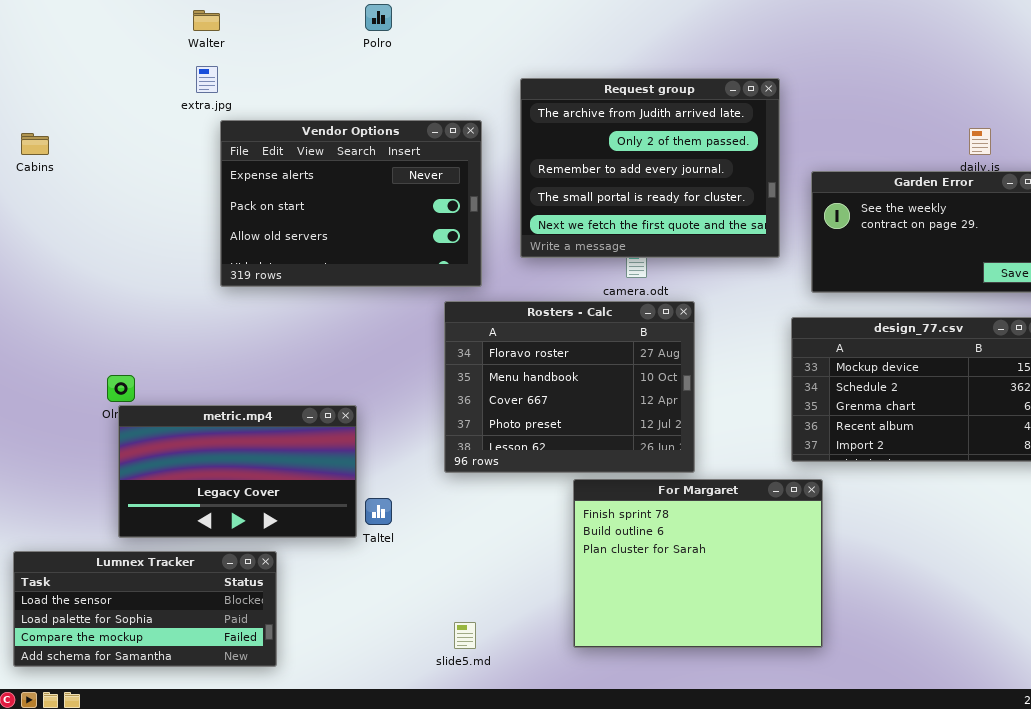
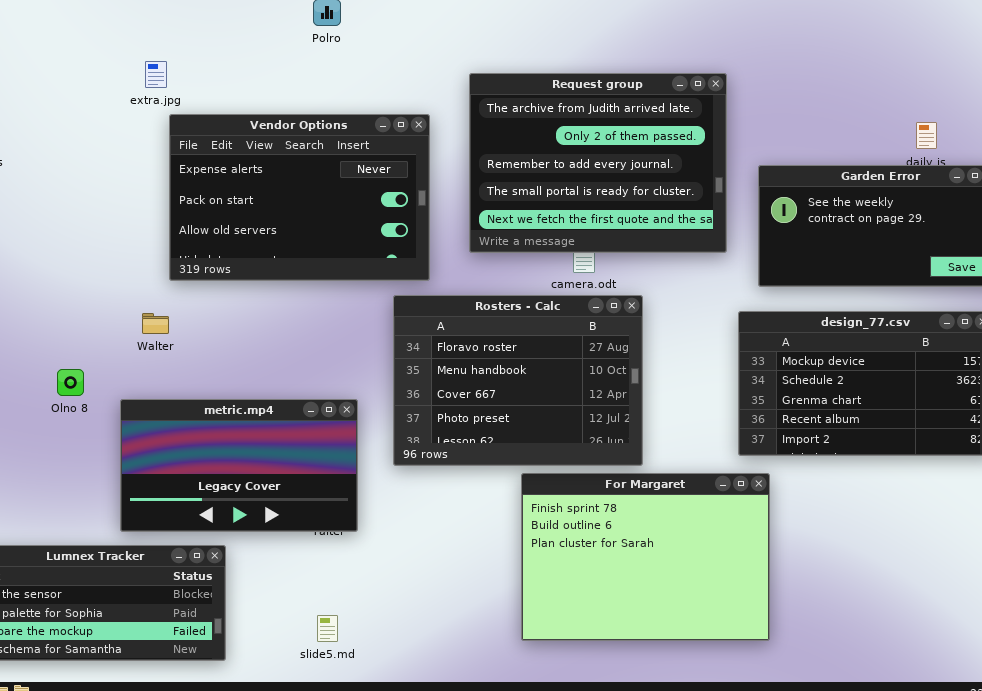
Walter: [193,10,220,31] -> [142,313,169,334], moved
metric.mp4: [118,405,357,538] -> [120,399,358,532], moved
slide5.md: [454,622,476,649] -> [317,615,338,642], moved

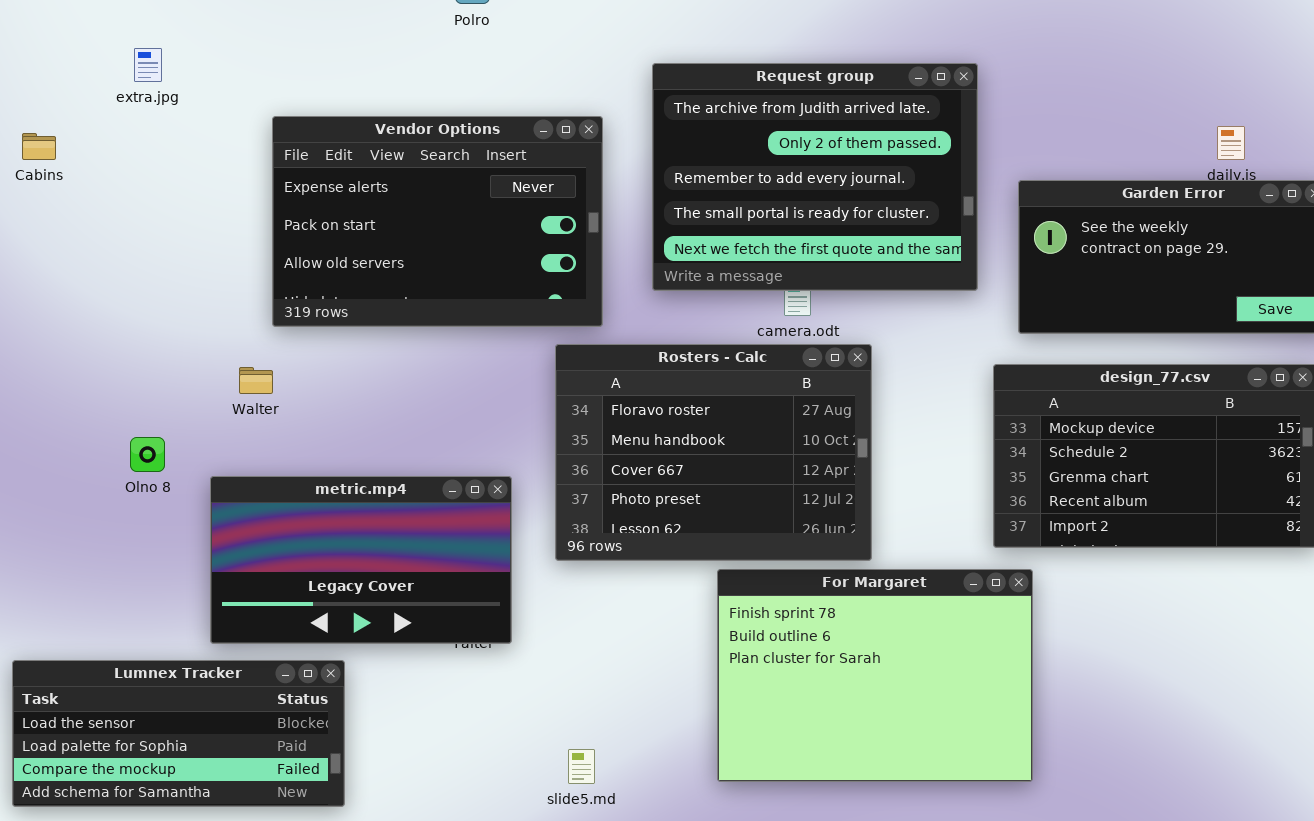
extra.jpg: [145,61,167,88] -> [134,48,162,82], moved
slide5.md: [317,615,338,642] -> [568,749,595,784], moved

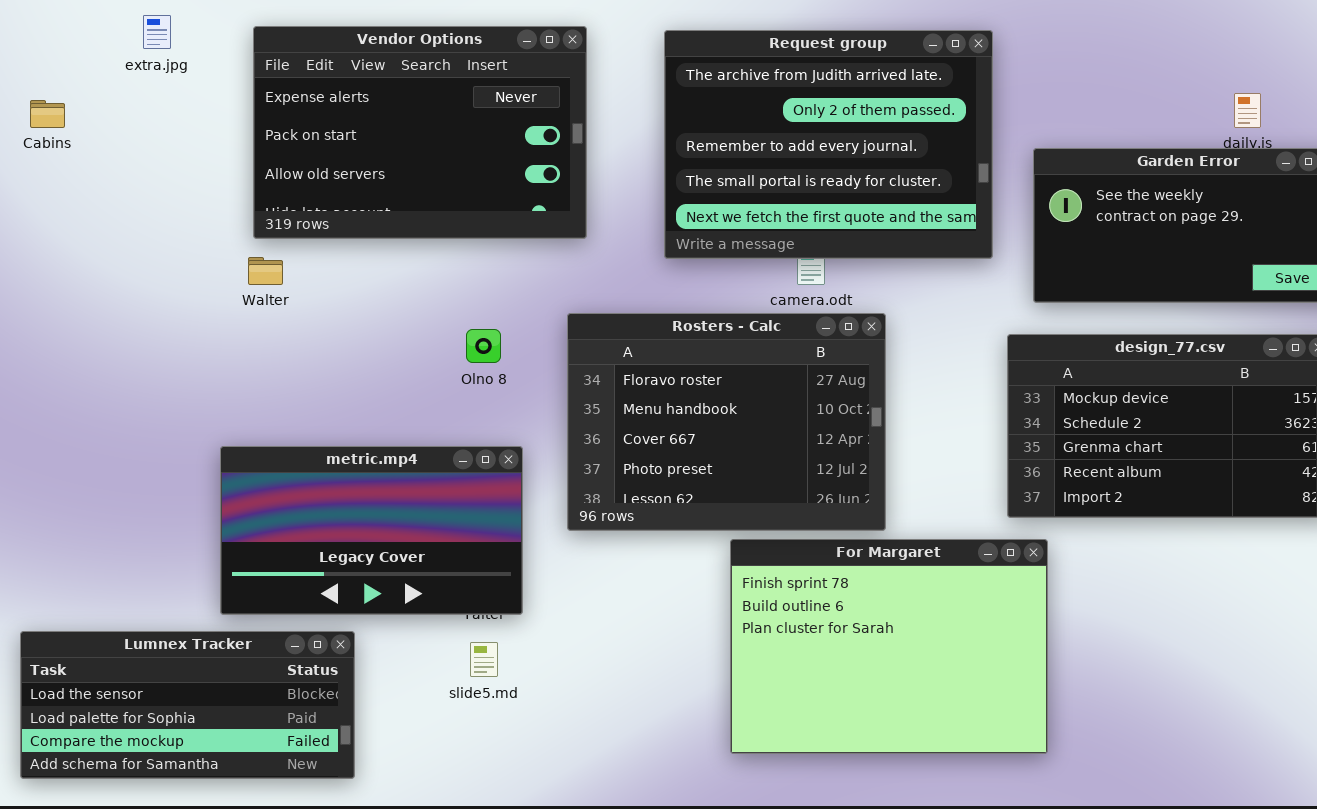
Vendor Options: [272,116,603,327] -> [253,26,587,239], moved
Walter: [239,367,273,394] -> [248,257,283,285], moved
Olno 8: [130,437,165,472] -> [466,329,501,363], moved
slide5.md: [568,749,595,784] -> [470,642,498,677], moved

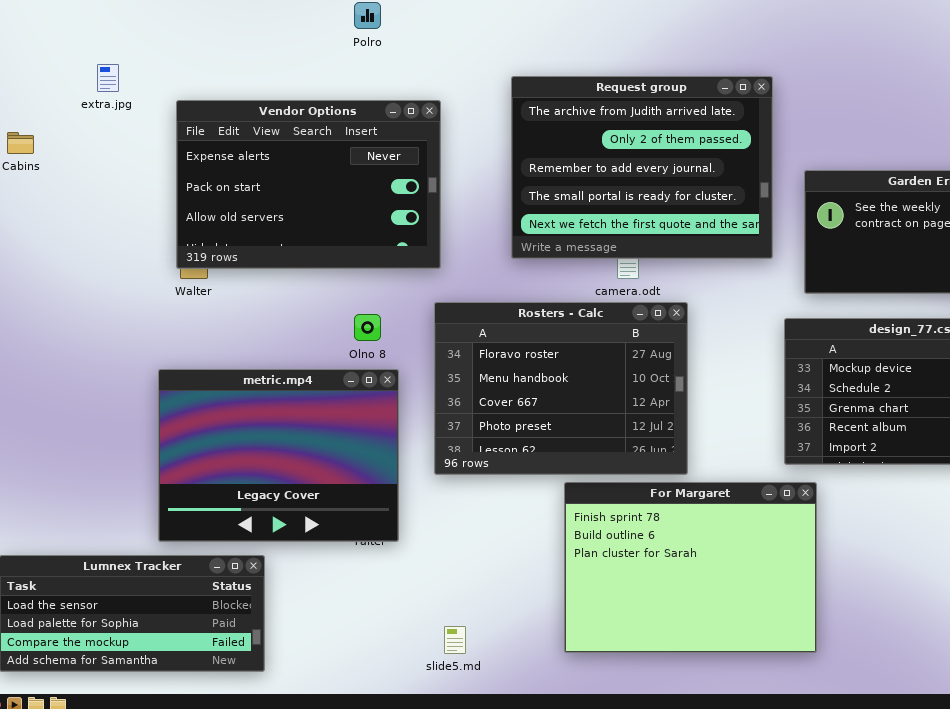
Vendor Options: [253,26,587,239] -> [176,100,441,269], moved
metric.mp4: [220,446,523,615] -> [158,369,399,542], resized
slide5.md: [470,642,498,677] -> [444,626,466,654], moved

